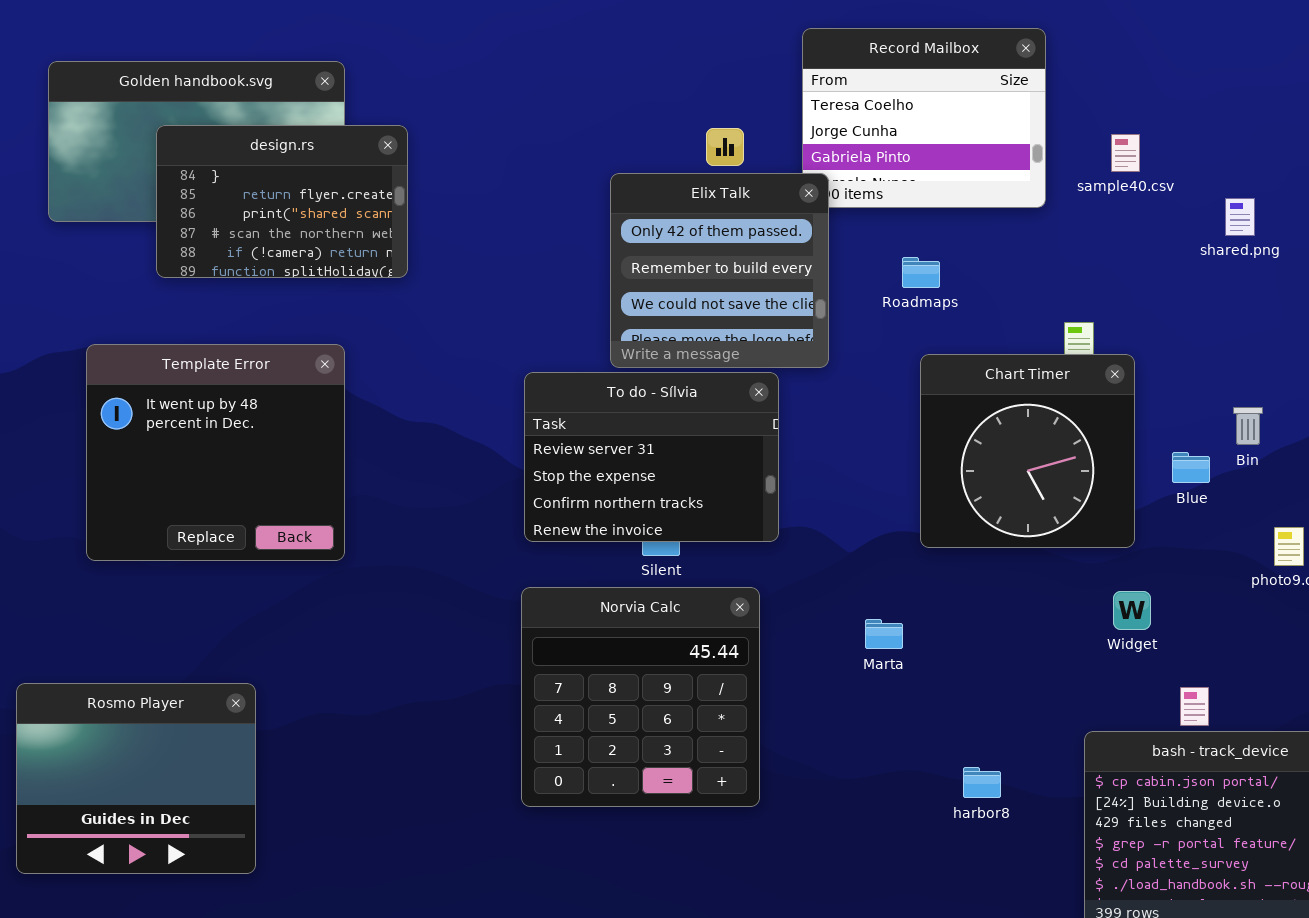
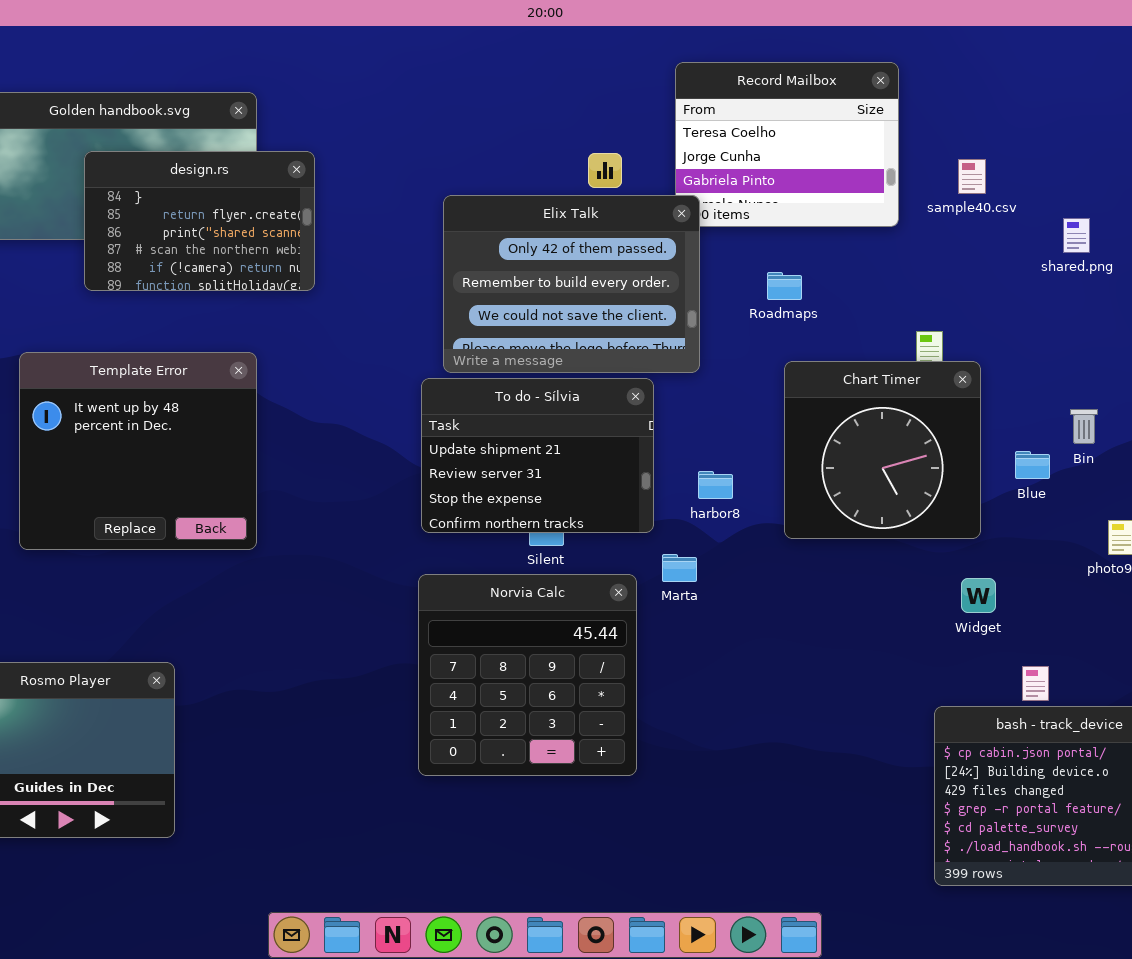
Elix Talk: [610,173,829,368] -> [443,195,700,373], resized
To do - Sílvia: [524,372,779,542] -> [421,378,654,533], scrolled up 1 row
Marta: [865,619,903,649] -> [662,554,697,582], moved
harbor8: [963,767,1001,798] -> [698,471,733,499], moved

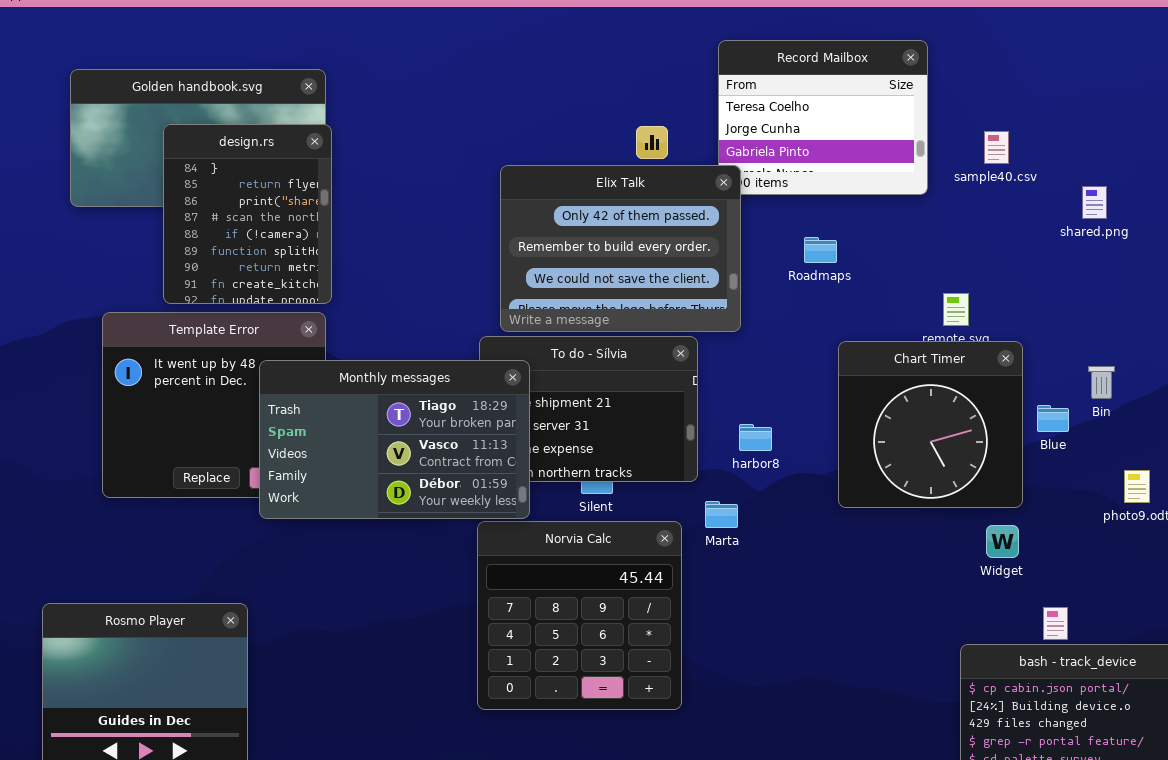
design.rs: [84,151,315,291] -> [163,124,332,304], resized
Chart Timer: [784,361,981,539] -> [838,341,1023,508], moved
Monthly messages: none -> [259,360,530,519], opened

